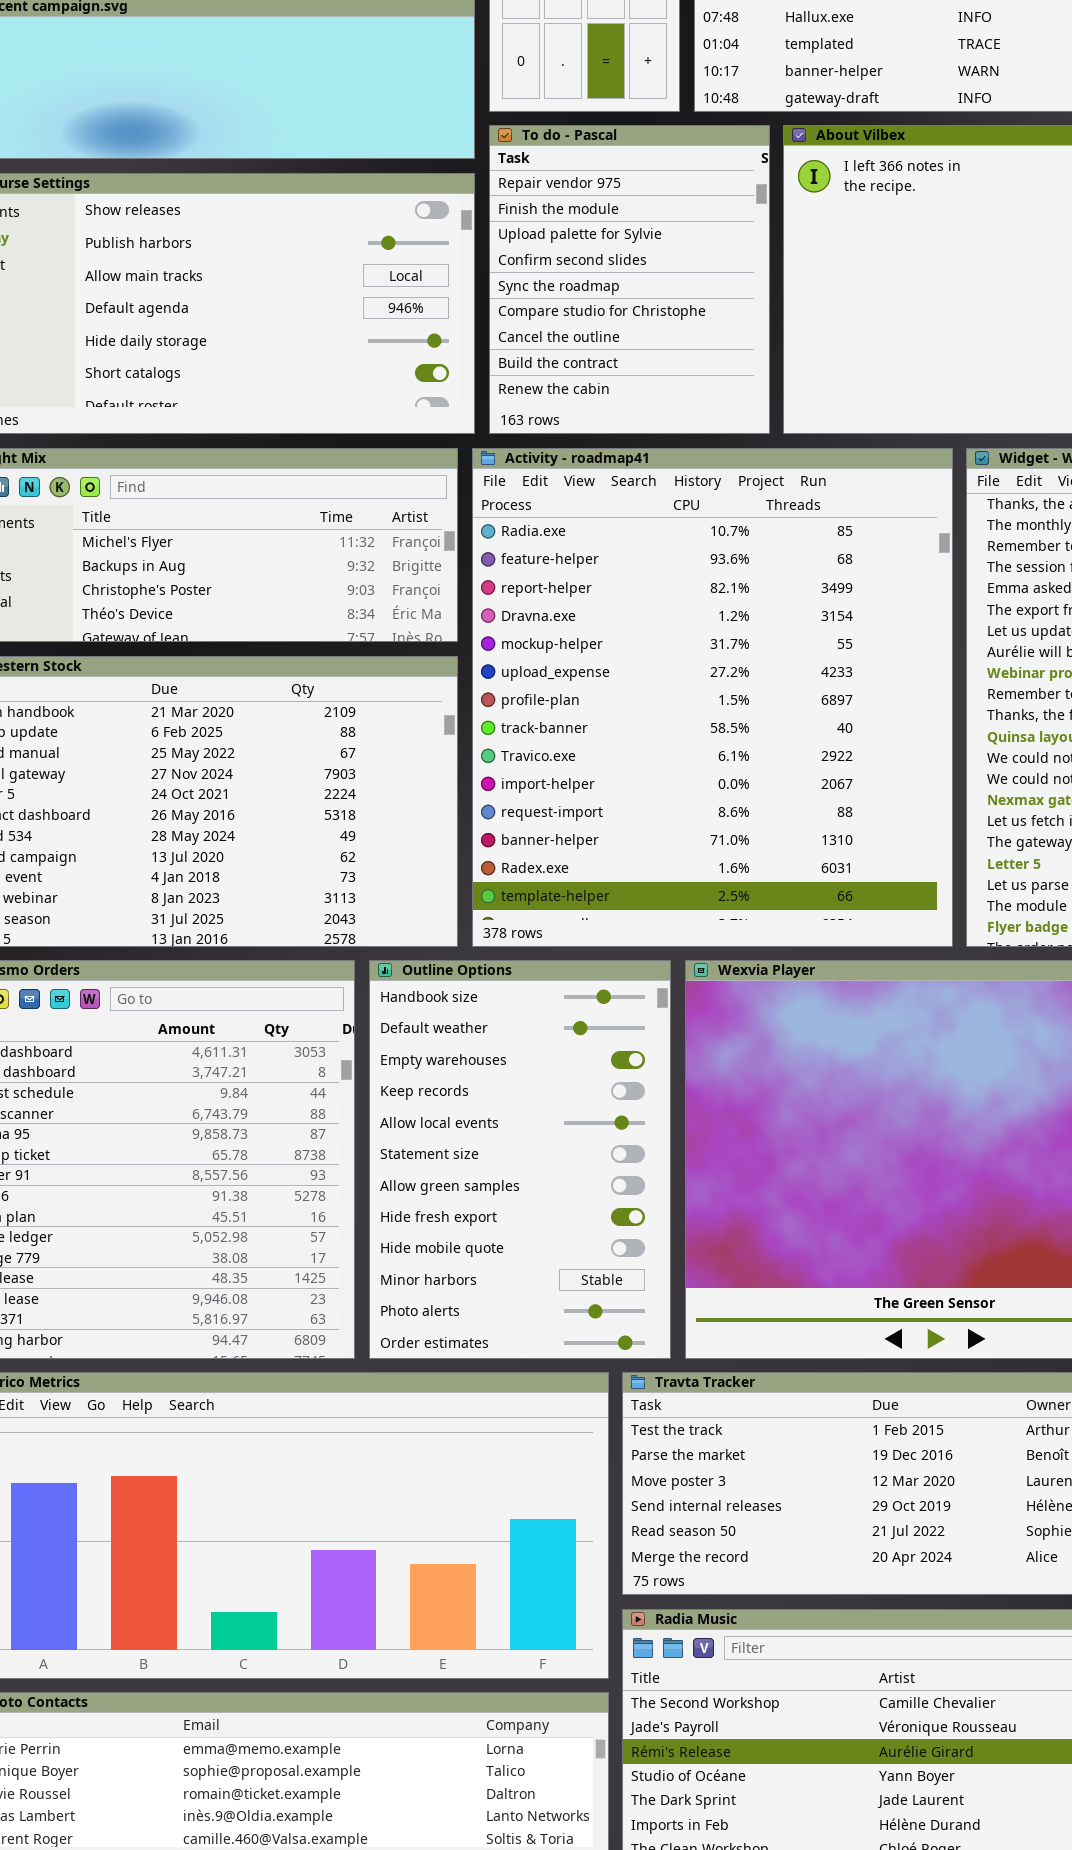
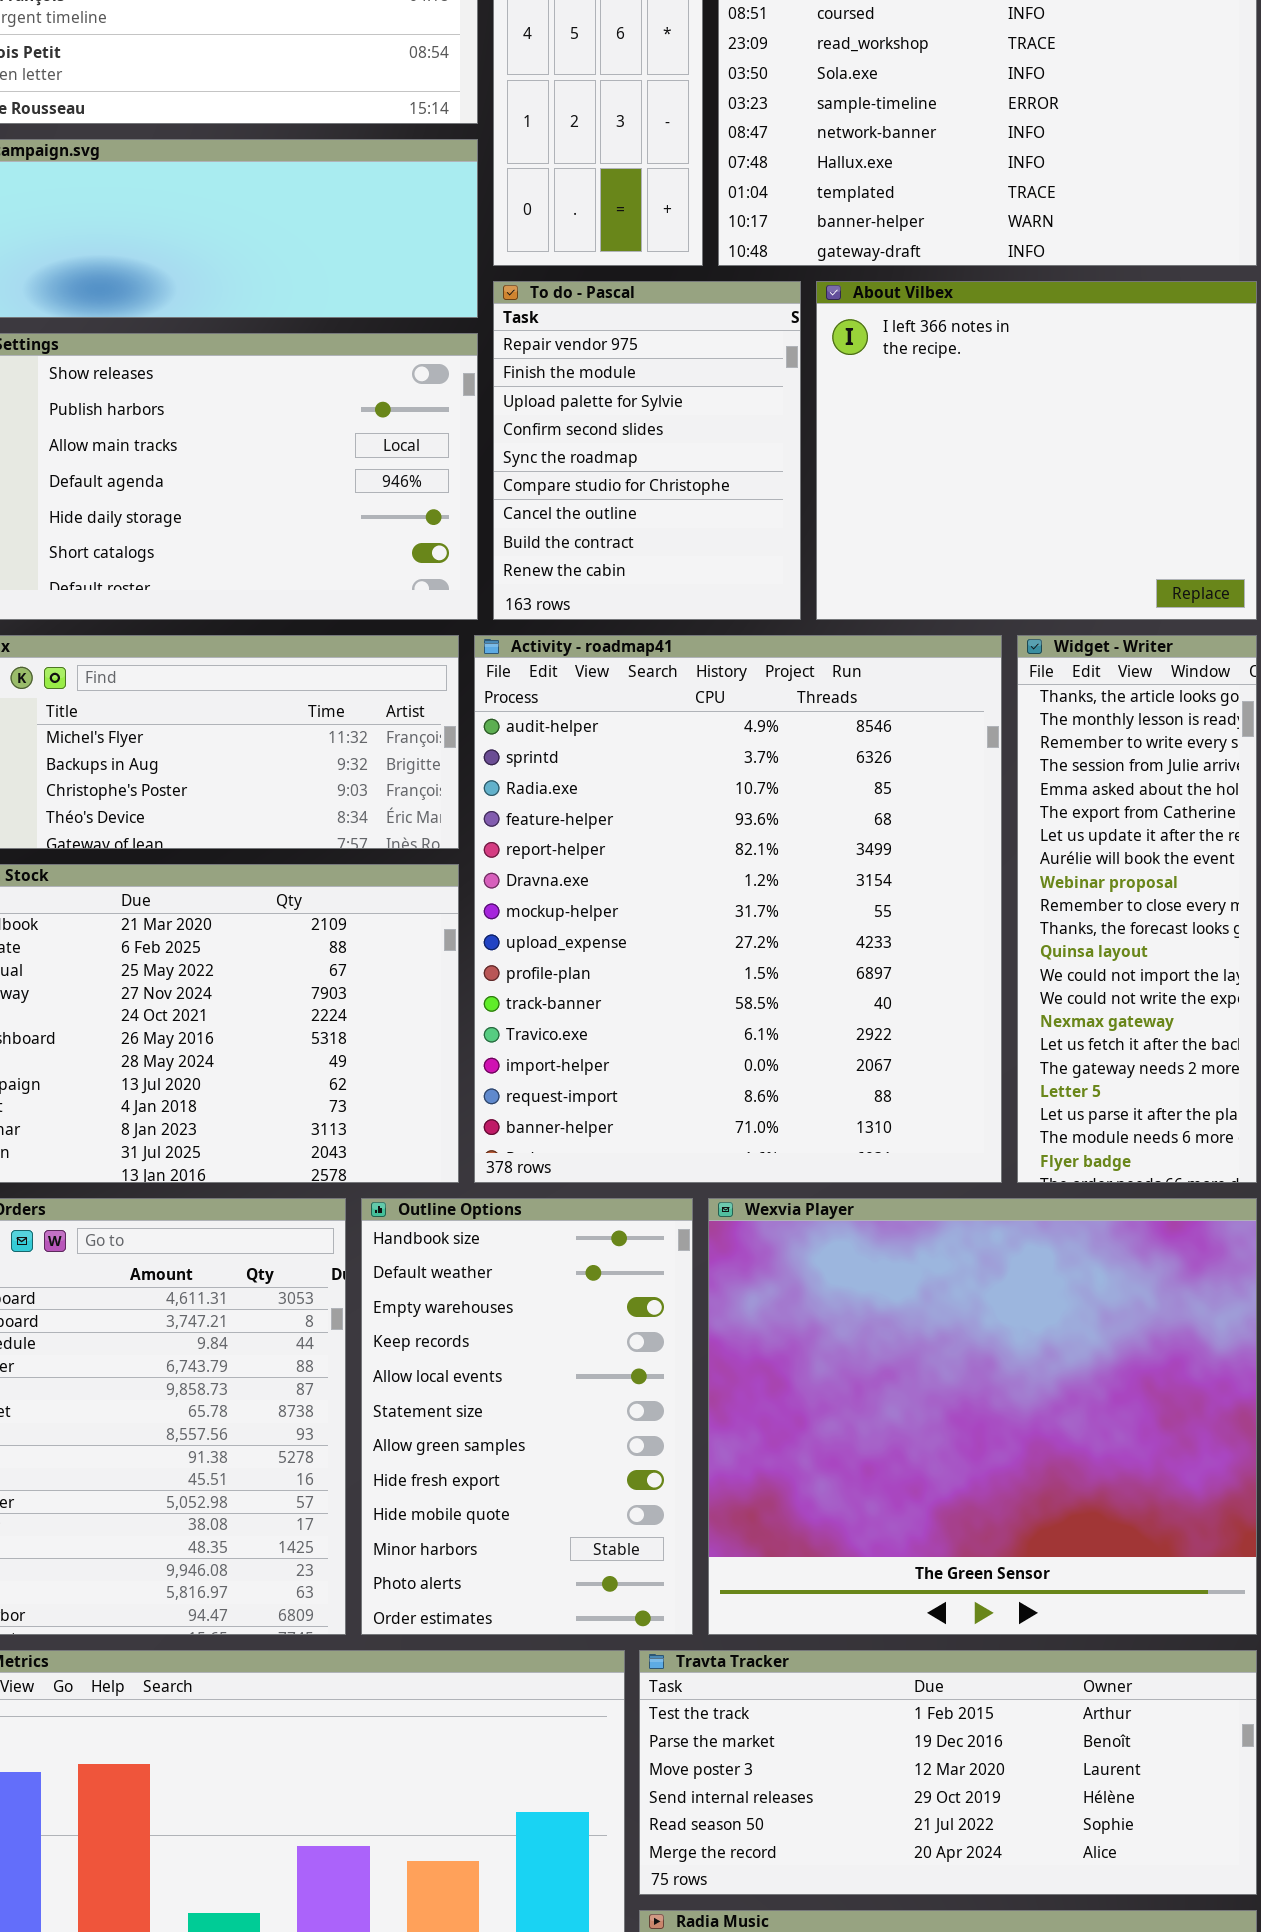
Activity - roadmap41: [472,448,953,947] -> [474,635,1002,1183], scrolled up 2 rows

